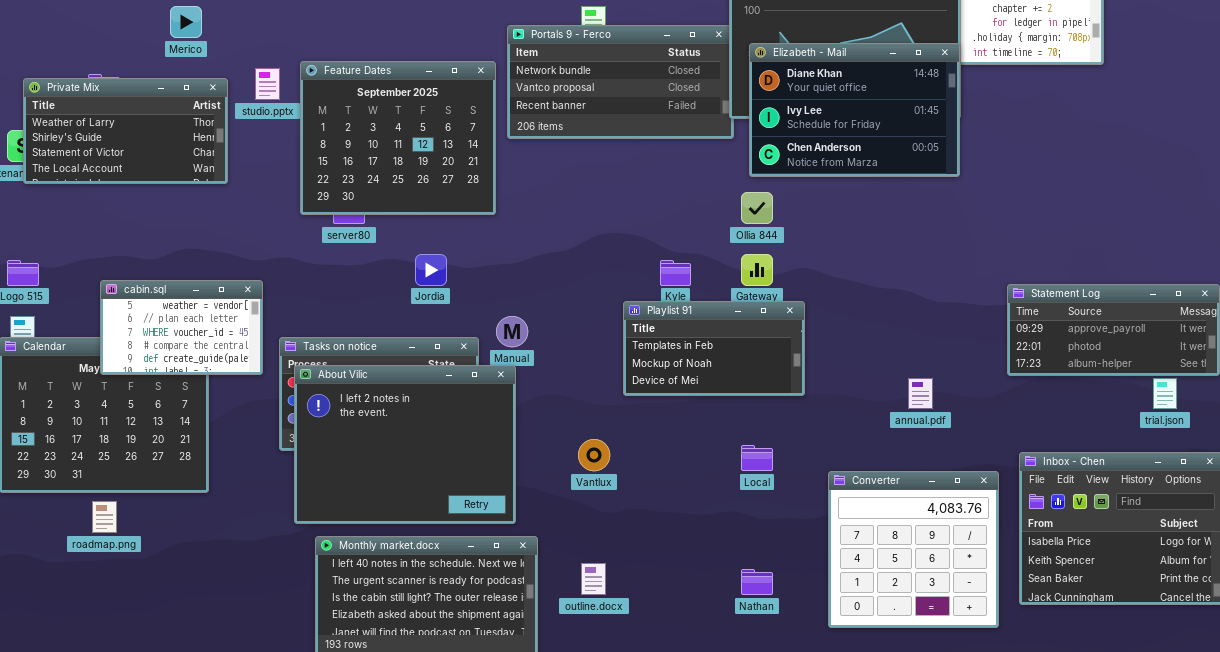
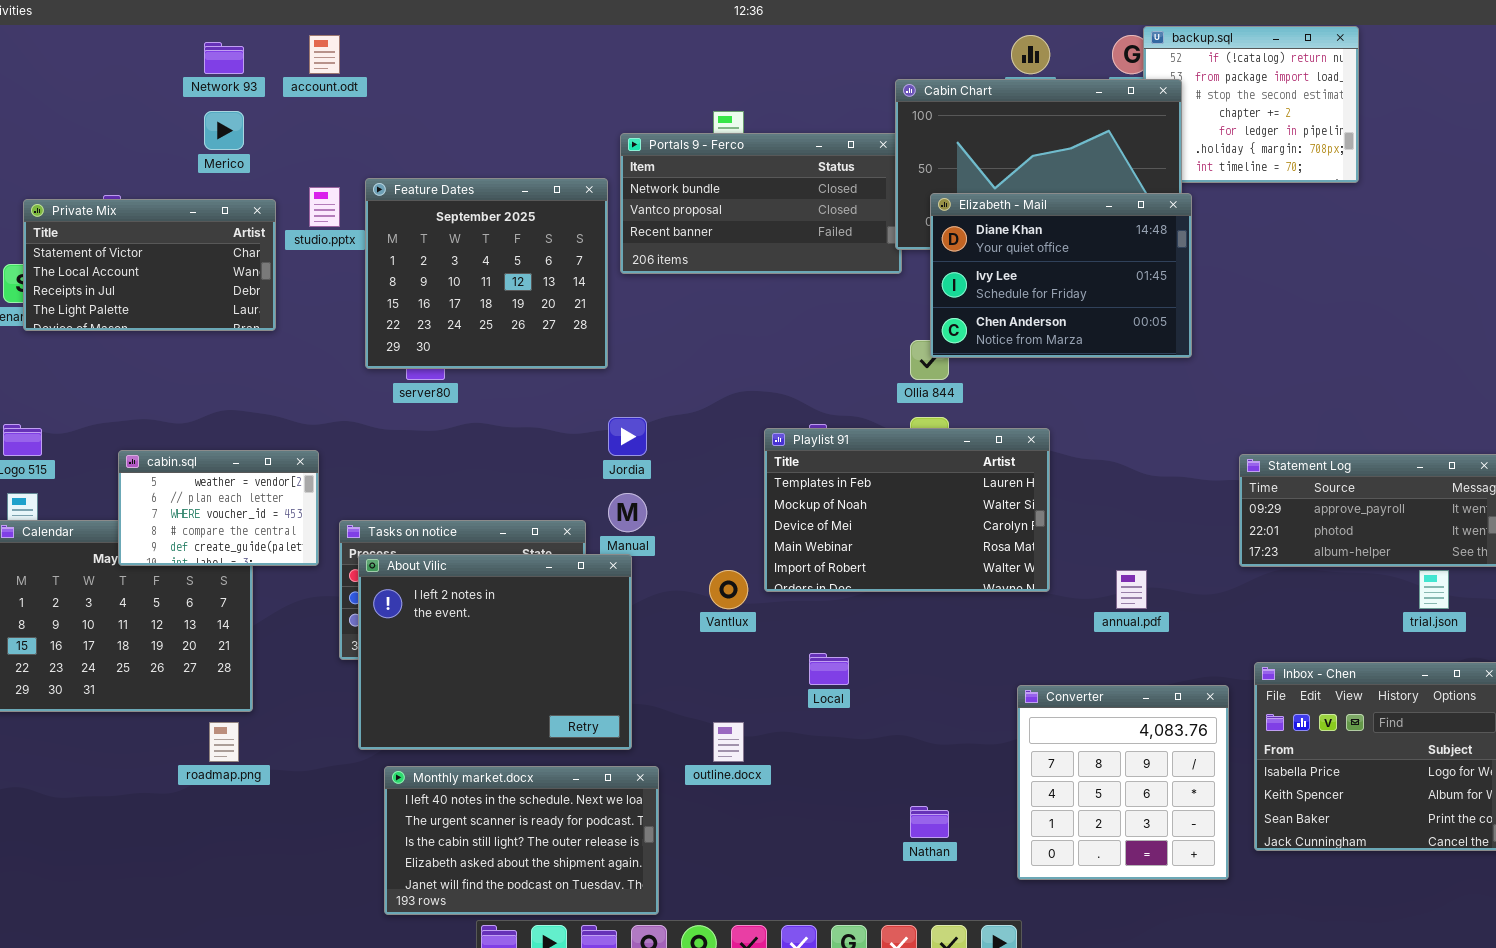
Elizabeth - Mail: [749,43,960,177] -> [930,193,1192,358], moved
Private Mix: [23,78,228,184] -> [23,199,276,331], scrolled down 2 rows
Jordia: [415,254,447,286] -> [608,417,647,456], moved
Playlist 91: [623,301,805,396] -> [764,428,1050,592], resized
Vantlux: [578,439,610,471] -> [709,570,748,609], moved
Local: [741,445,773,471] -> [809,653,849,685], moved
roadmap.png: [92,501,117,533] -> [209,722,239,762], moved
outline.docx: [581,563,606,595] -> [713,722,744,762], moved

